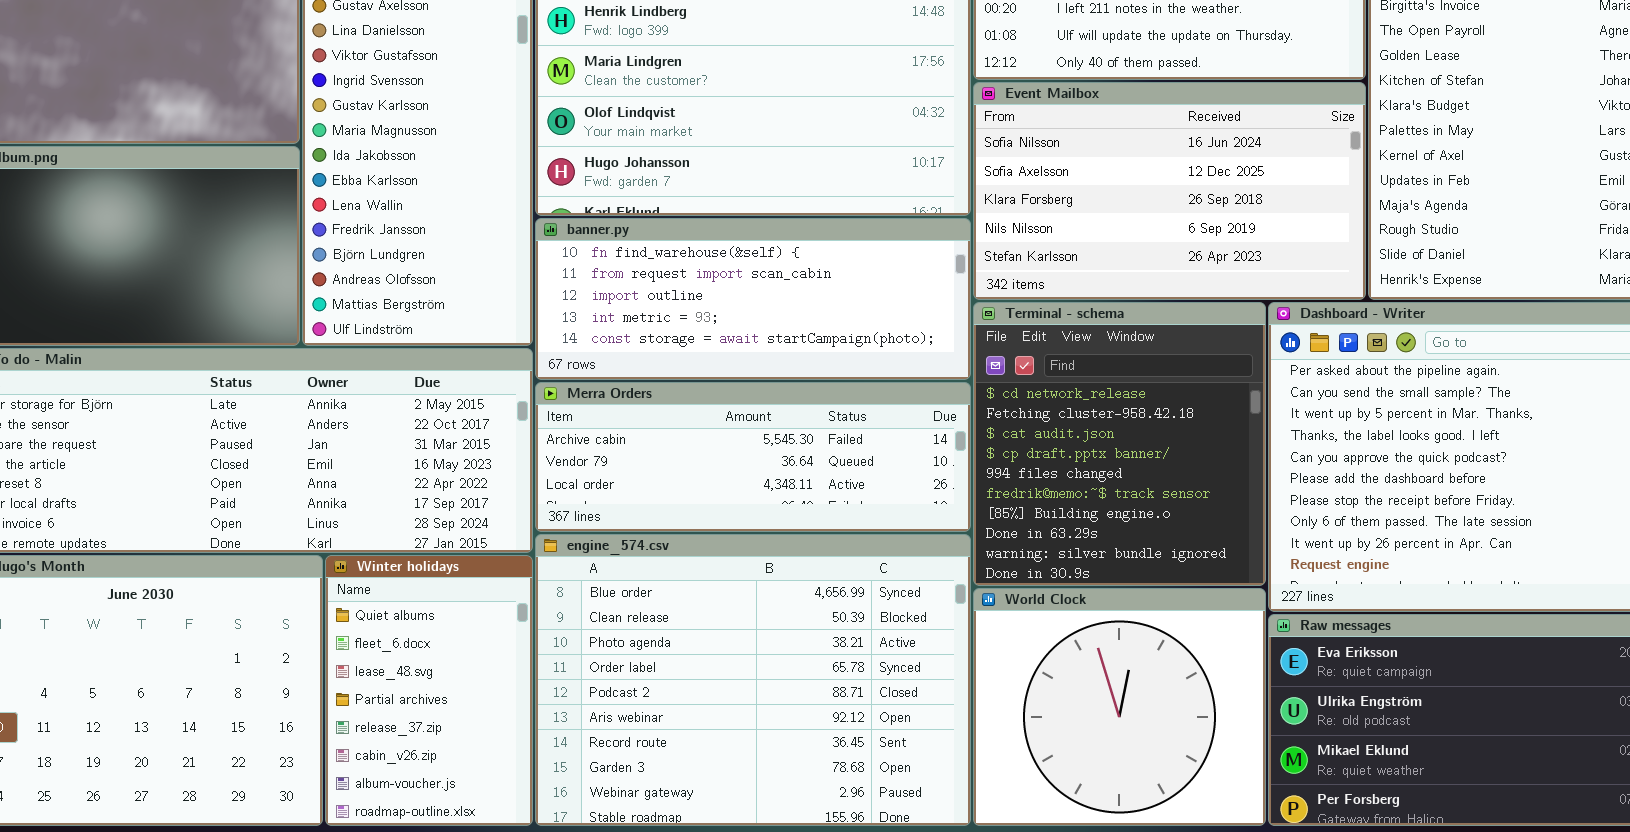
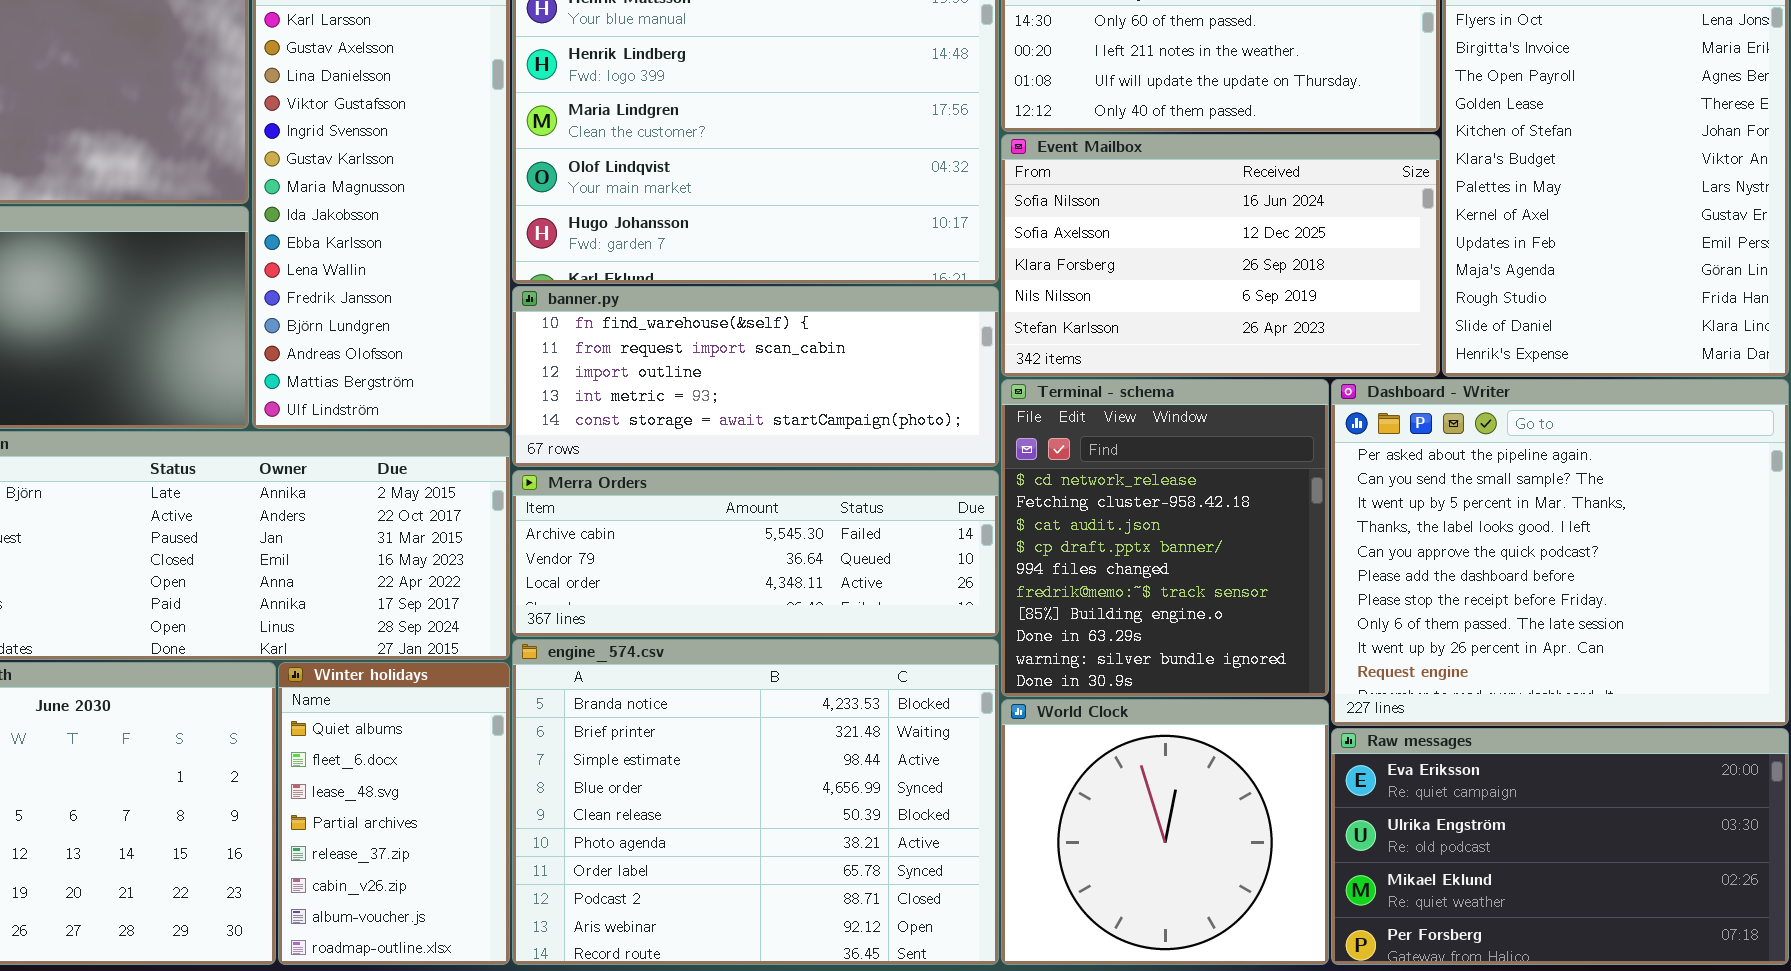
engine_574.csv: [535,534,971,826] -> [512,639,999,965], scrolled up 3 rows

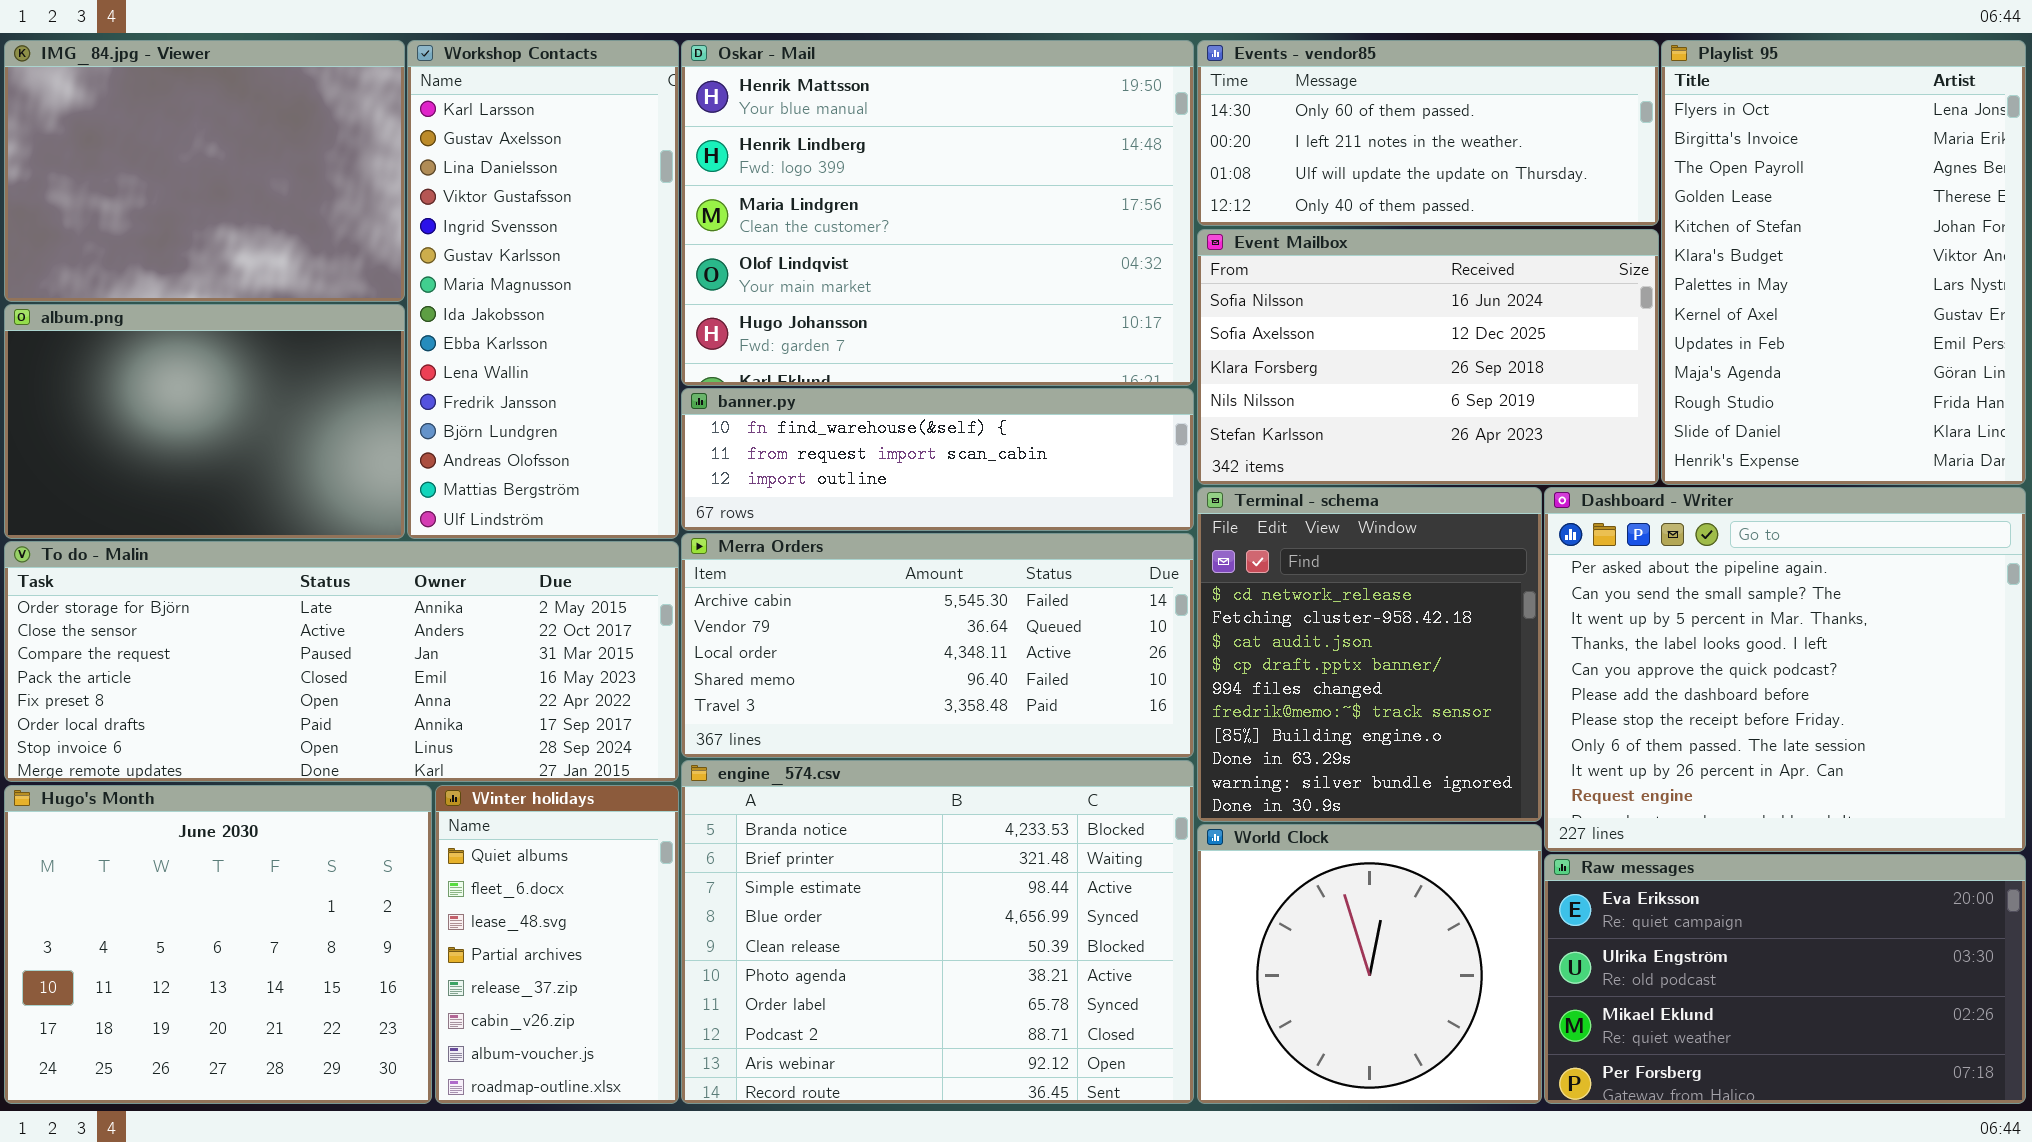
banner.py: [512,286,999,467] -> [681,388,1194,531], resized
Merra Orders: [512,470,999,637] -> [681,533,1194,758], resized

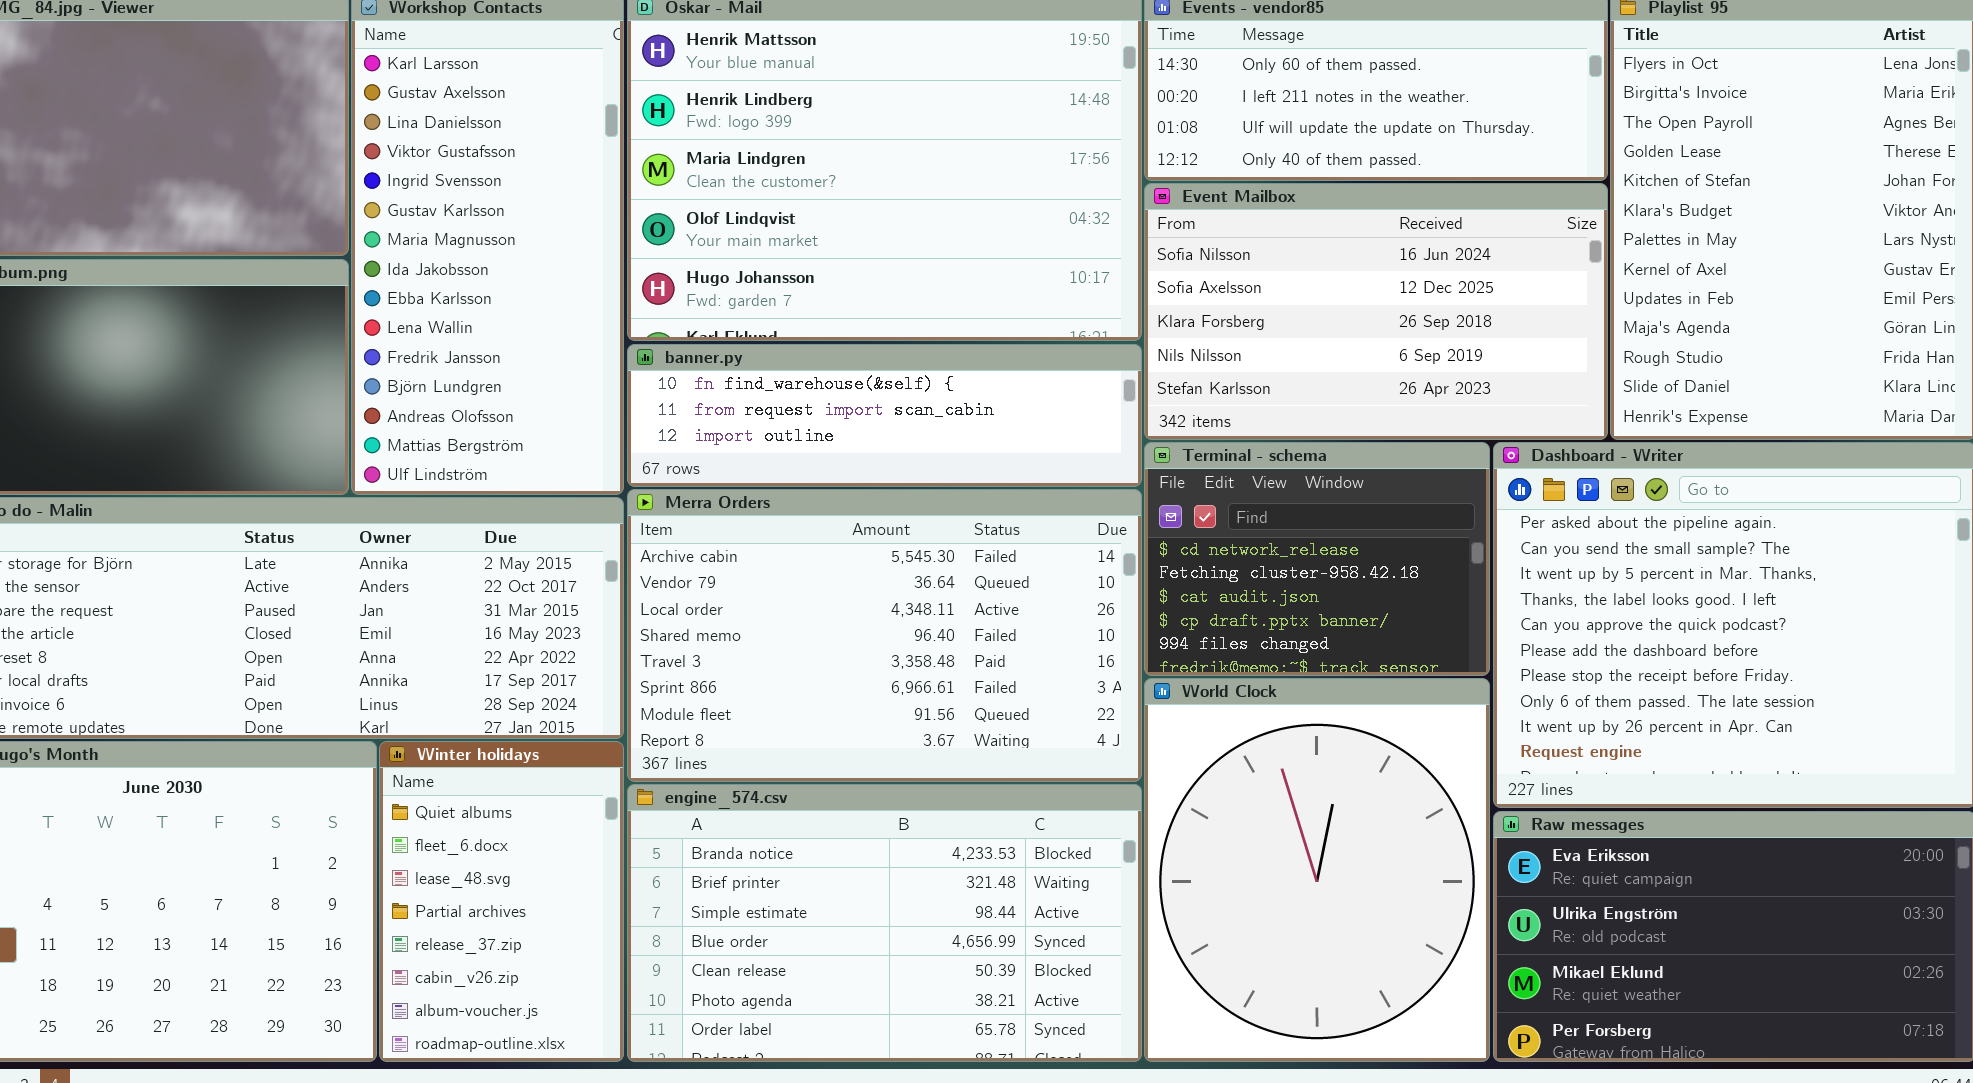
Terminal - schema: [1197,487,1542,822] -> [1144,442,1490,676], resized
Merra Orders: [681,533,1194,758] -> [627,489,1142,782], resized
engine_574.csv: [681,760,1194,1104] -> [627,784,1142,1062], resized
World Clock: [1197,824,1542,1104] -> [1144,678,1490,1062], resized

